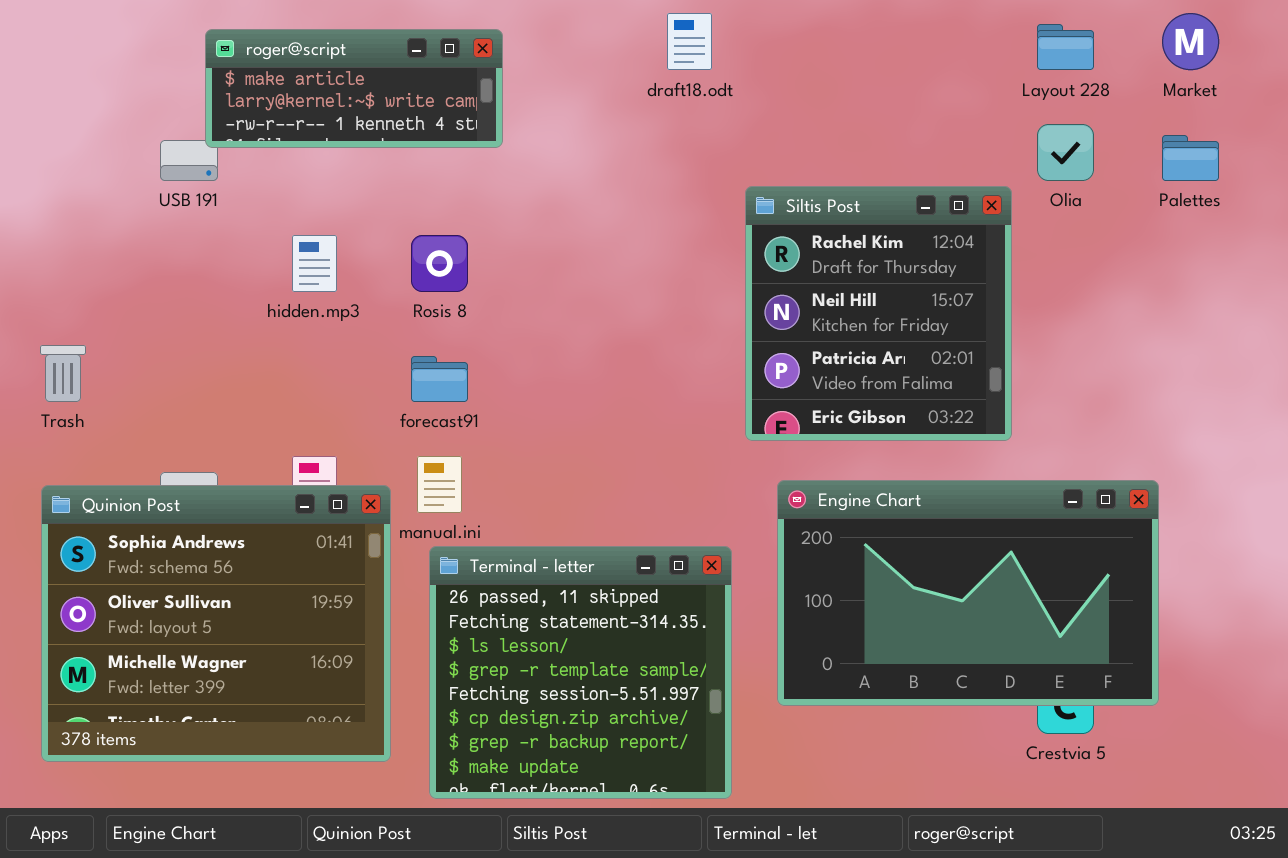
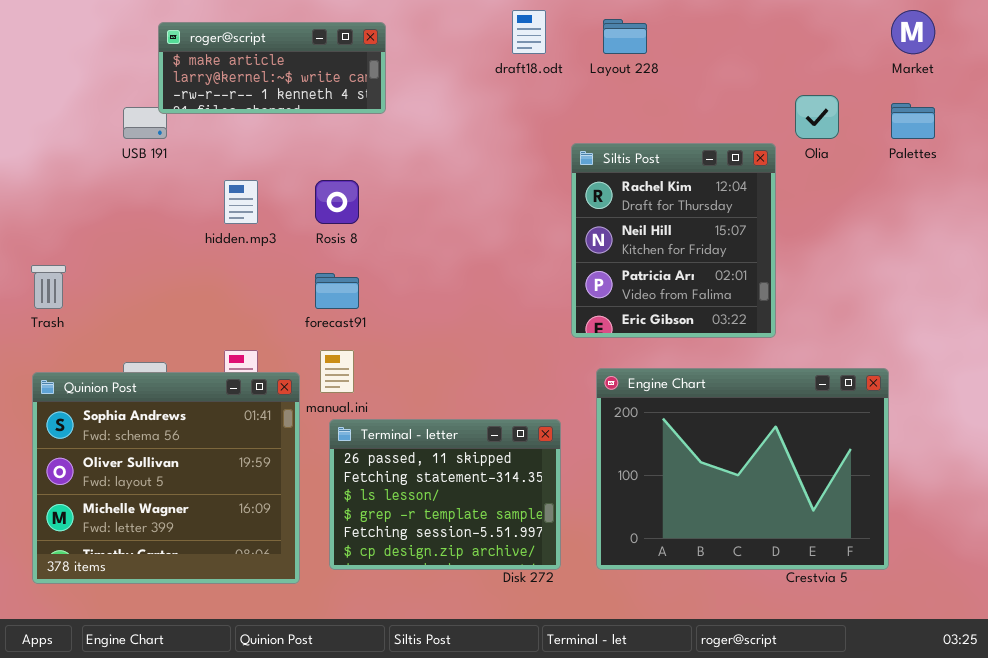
Layout 228: [1037,24,1094,70] -> [603,19,647,54], moved
Engine Chart: [777,480,1159,706] -> [596,368,889,570], resized
Terminal - letter: [429,546,732,799] -> [329,419,561,570], resized

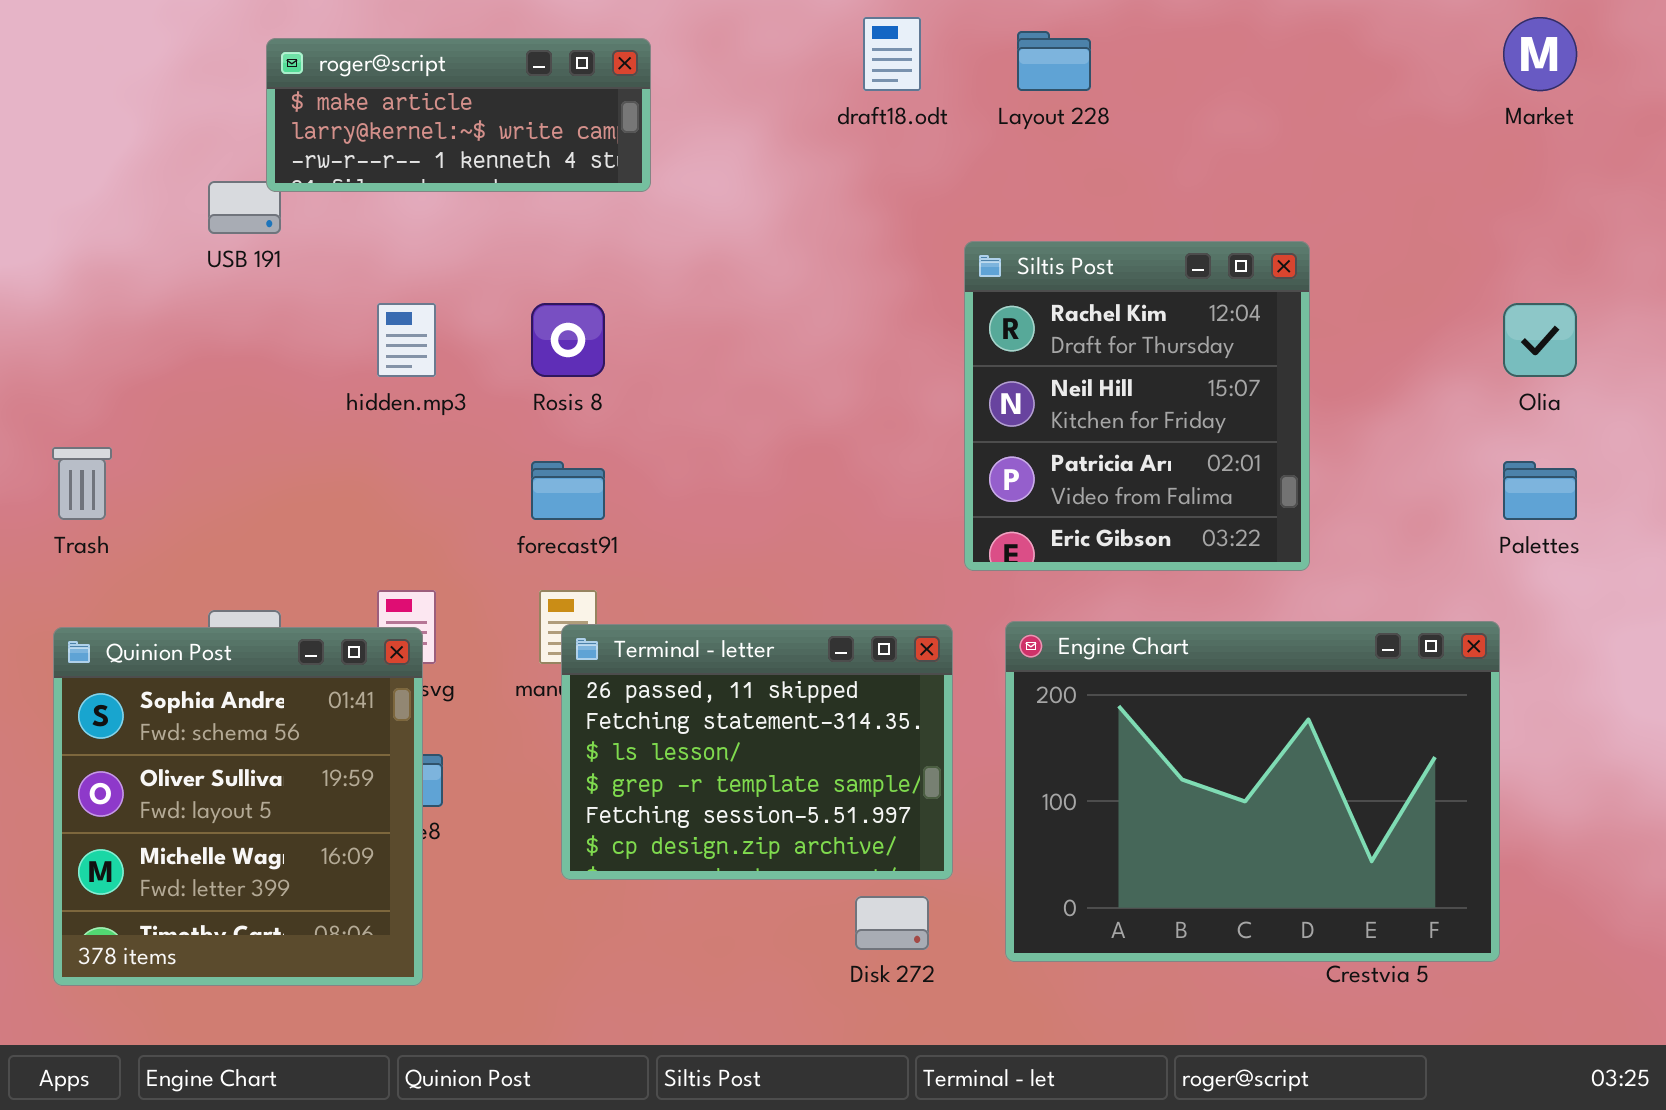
Olia: [795,95,839,139] -> [1503,303,1577,377], moved
Palettes: [891,103,935,139] -> [1503,461,1577,520], moved
Quinion Post: [32,372,300,584] -> [53,627,423,986], resized
Terminal - letter: [329,419,561,570] -> [561,624,953,880], moved

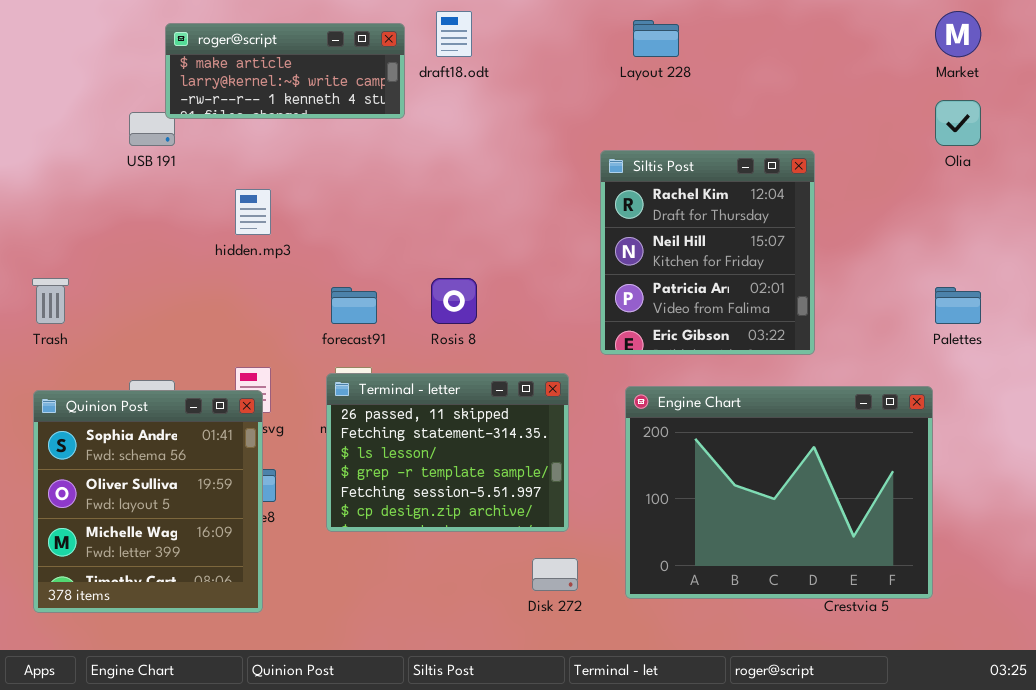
draft18.odt: [863,17,921,91] -> [436,11,472,57], moved
Rosis 8: [531,303,605,377] -> [431,278,477,324], moved
Olia: [1503,303,1577,377] -> [935,100,981,146], moved
Terminal - letter: [561,624,953,880] -> [326,373,569,532], moved

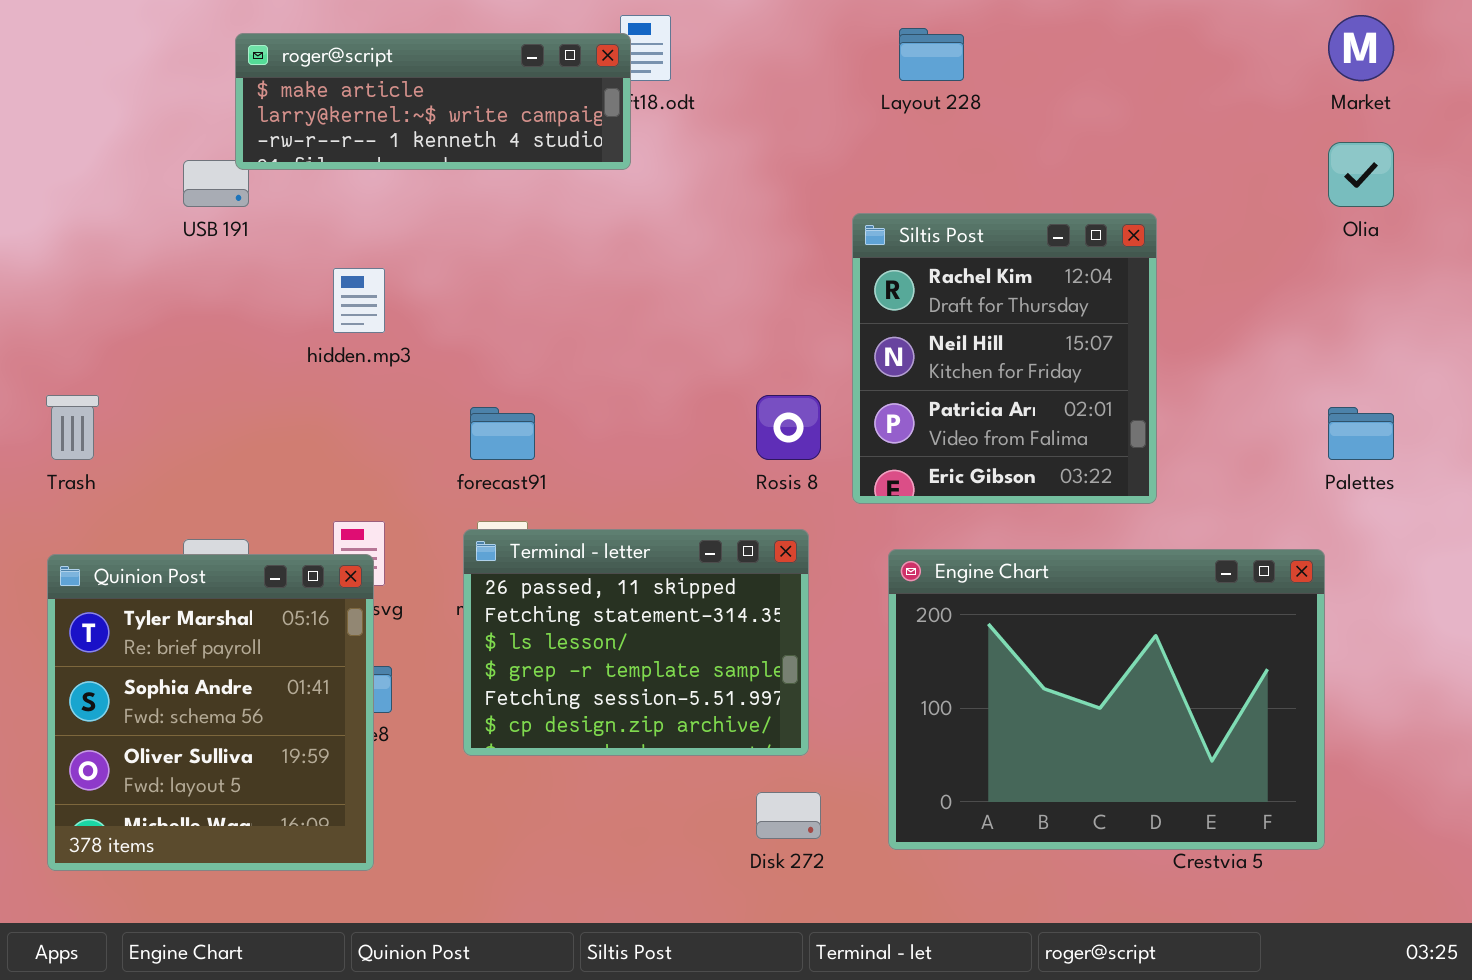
roger@script: [165,23,405,119] -> [235,33,631,170], resized
Rosis 8: [431,278,477,324] -> [756,395,821,460], moved
Quinion Post: [33,390,263,613] -> [47,554,374,871], scrolled up 1 row

